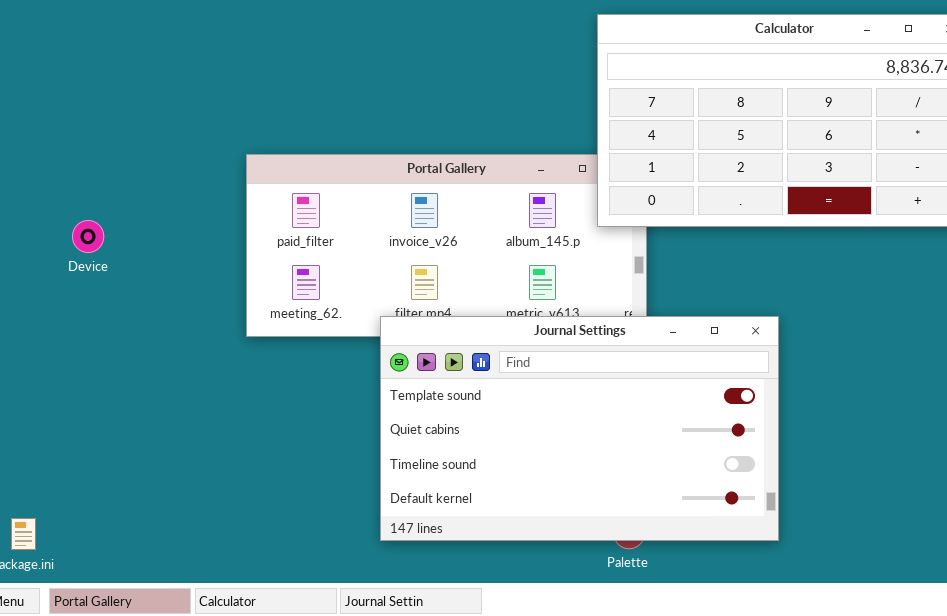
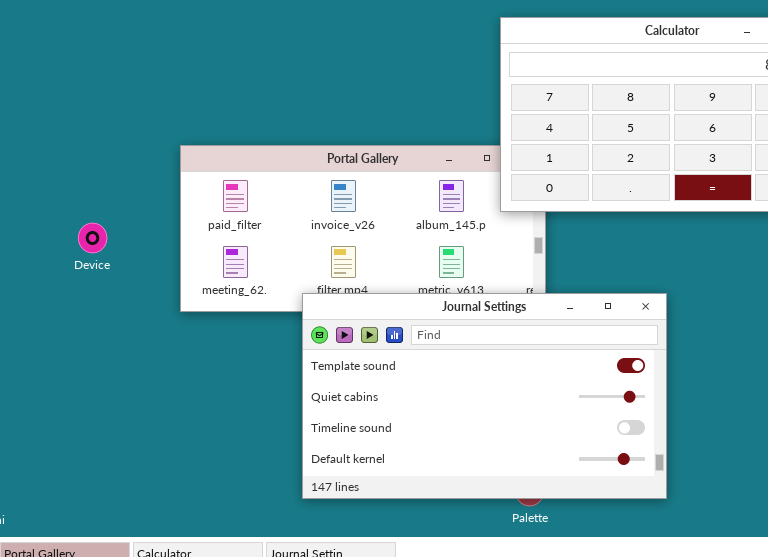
Device: [72,220,104,253] -> [78,223,107,253], moved

